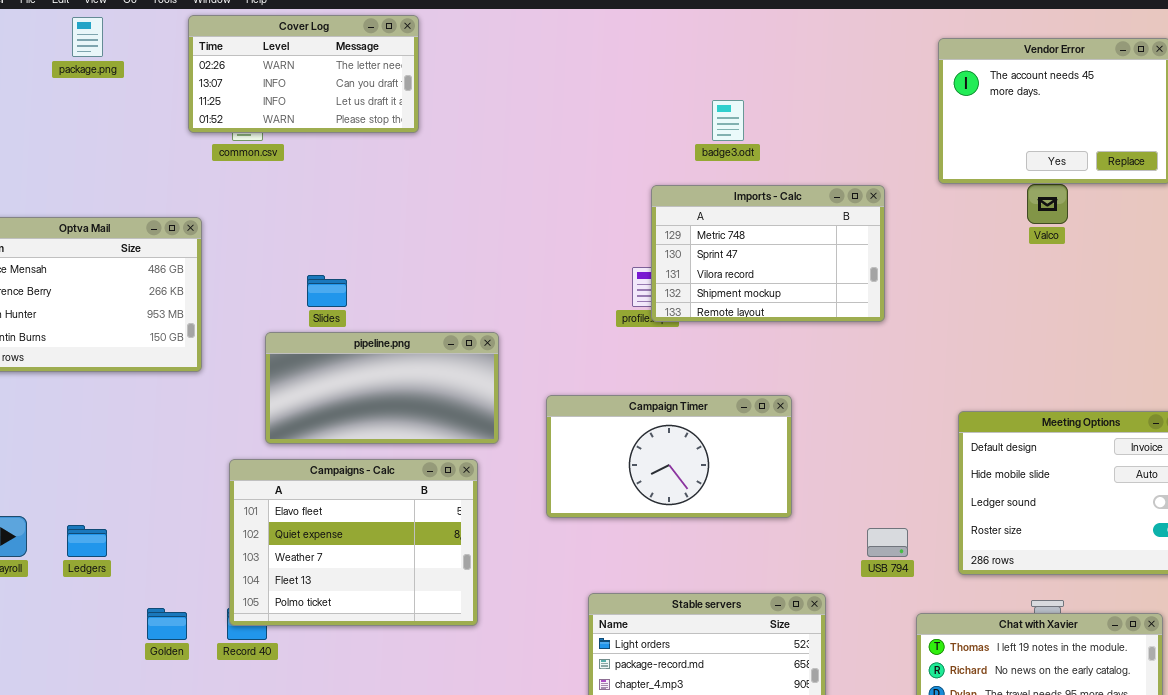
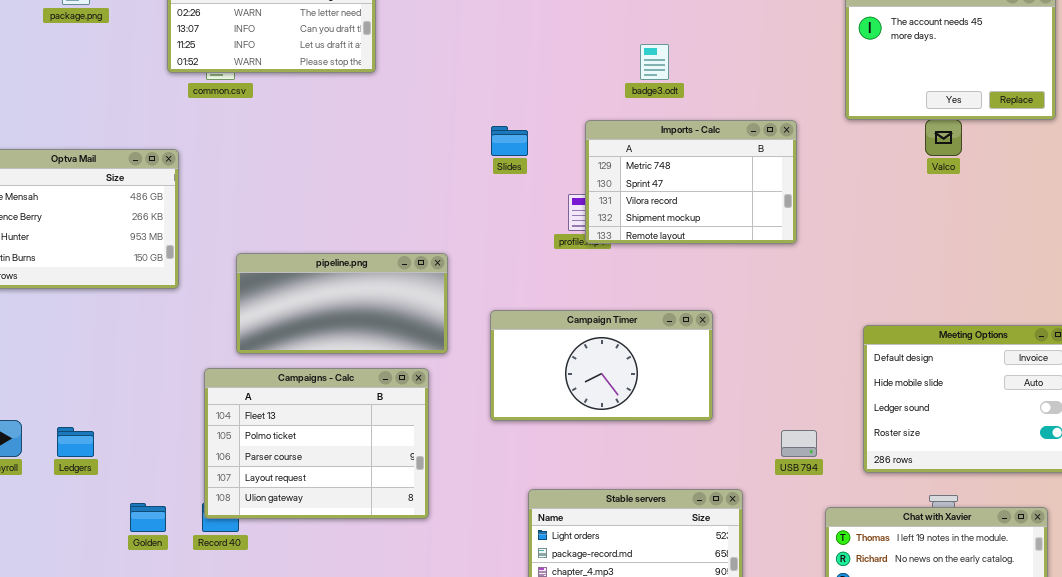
Slides: [307,275,347,307] -> [491,126,528,156], moved
Campaigns - Calc: [229,459,478,626] -> [204,368,429,519], scrolled down 3 rows

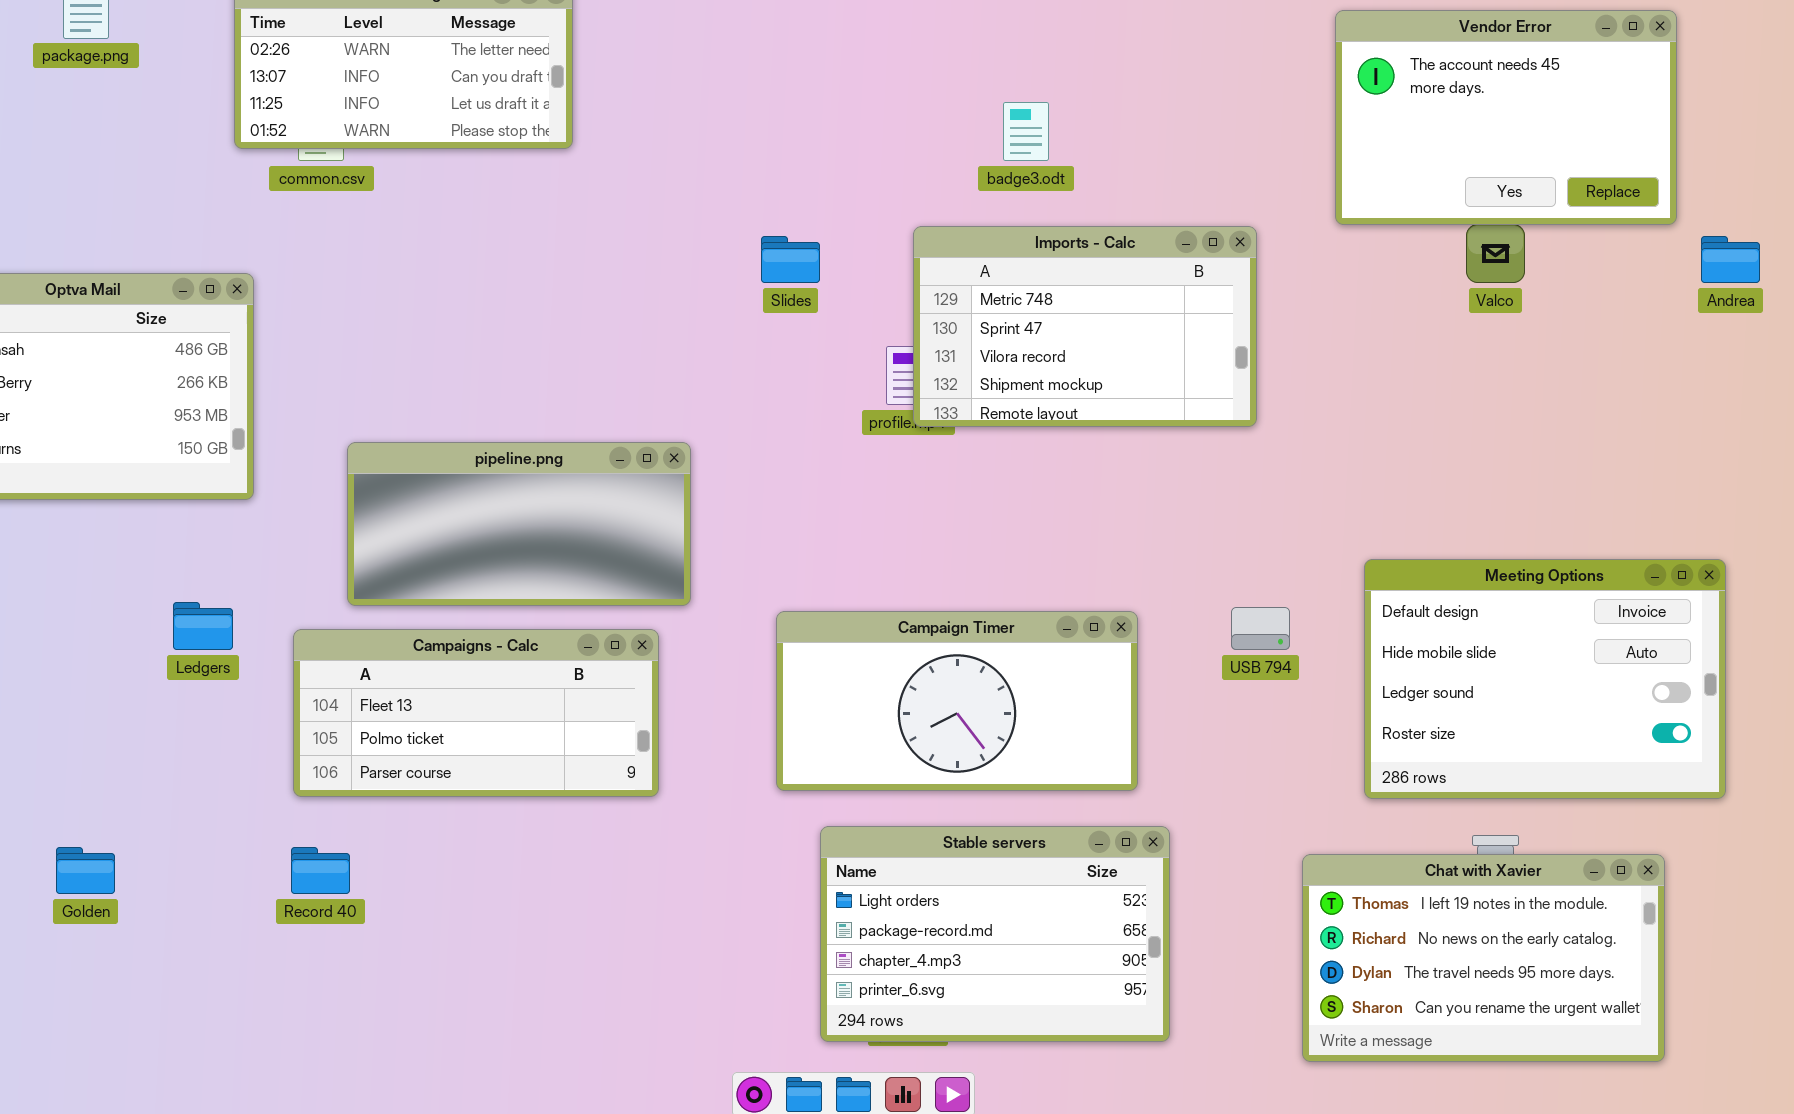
Campaign Timer: [490,310,713,421] -> [776,611,1138,791], moved
Campaigns - Calc: [204,368,429,519] -> [293,629,659,797], resized
Ledgers: [57,427,94,457] -> [173,602,233,650], moved
USB 794: [781,430,817,457] -> [1231,607,1290,650], moved
Golden: [130,503,166,532] -> [56,847,115,894], moved

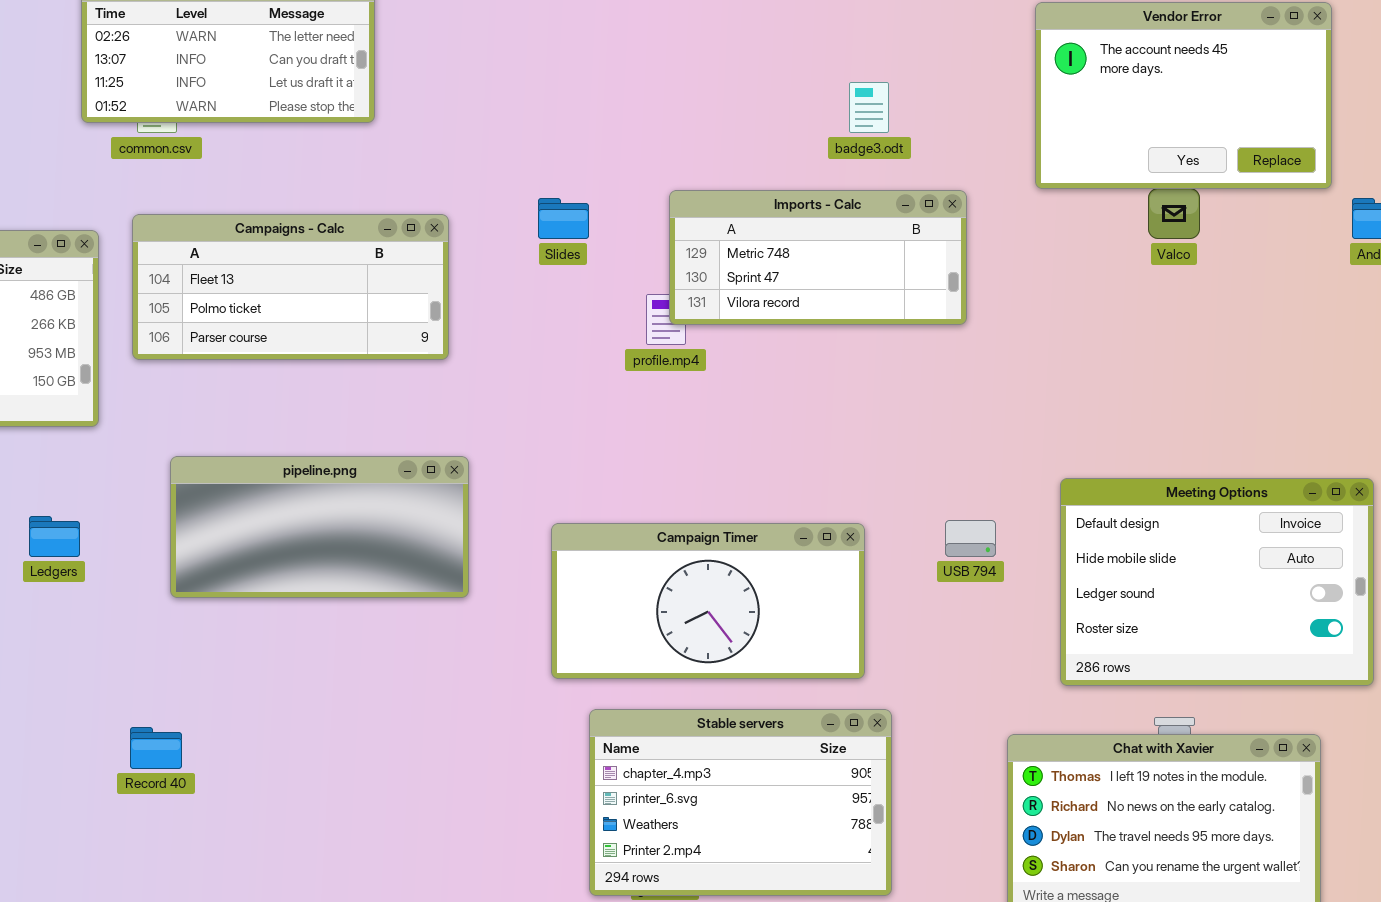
badge3.odt: [1003,102,1049,161] -> [849,82,889,133], moved
Imports - Calc: [913,226,1257,427] -> [669,190,967,325], resized
pipeline.png: [347,442,691,606] -> [170,456,469,598], moved
Campaigns - Calc: [293,629,659,797] -> [132,214,449,360], moved
Stable servers: [820,826,1170,1042] -> [589,709,892,896], scrolled down 2 rows

